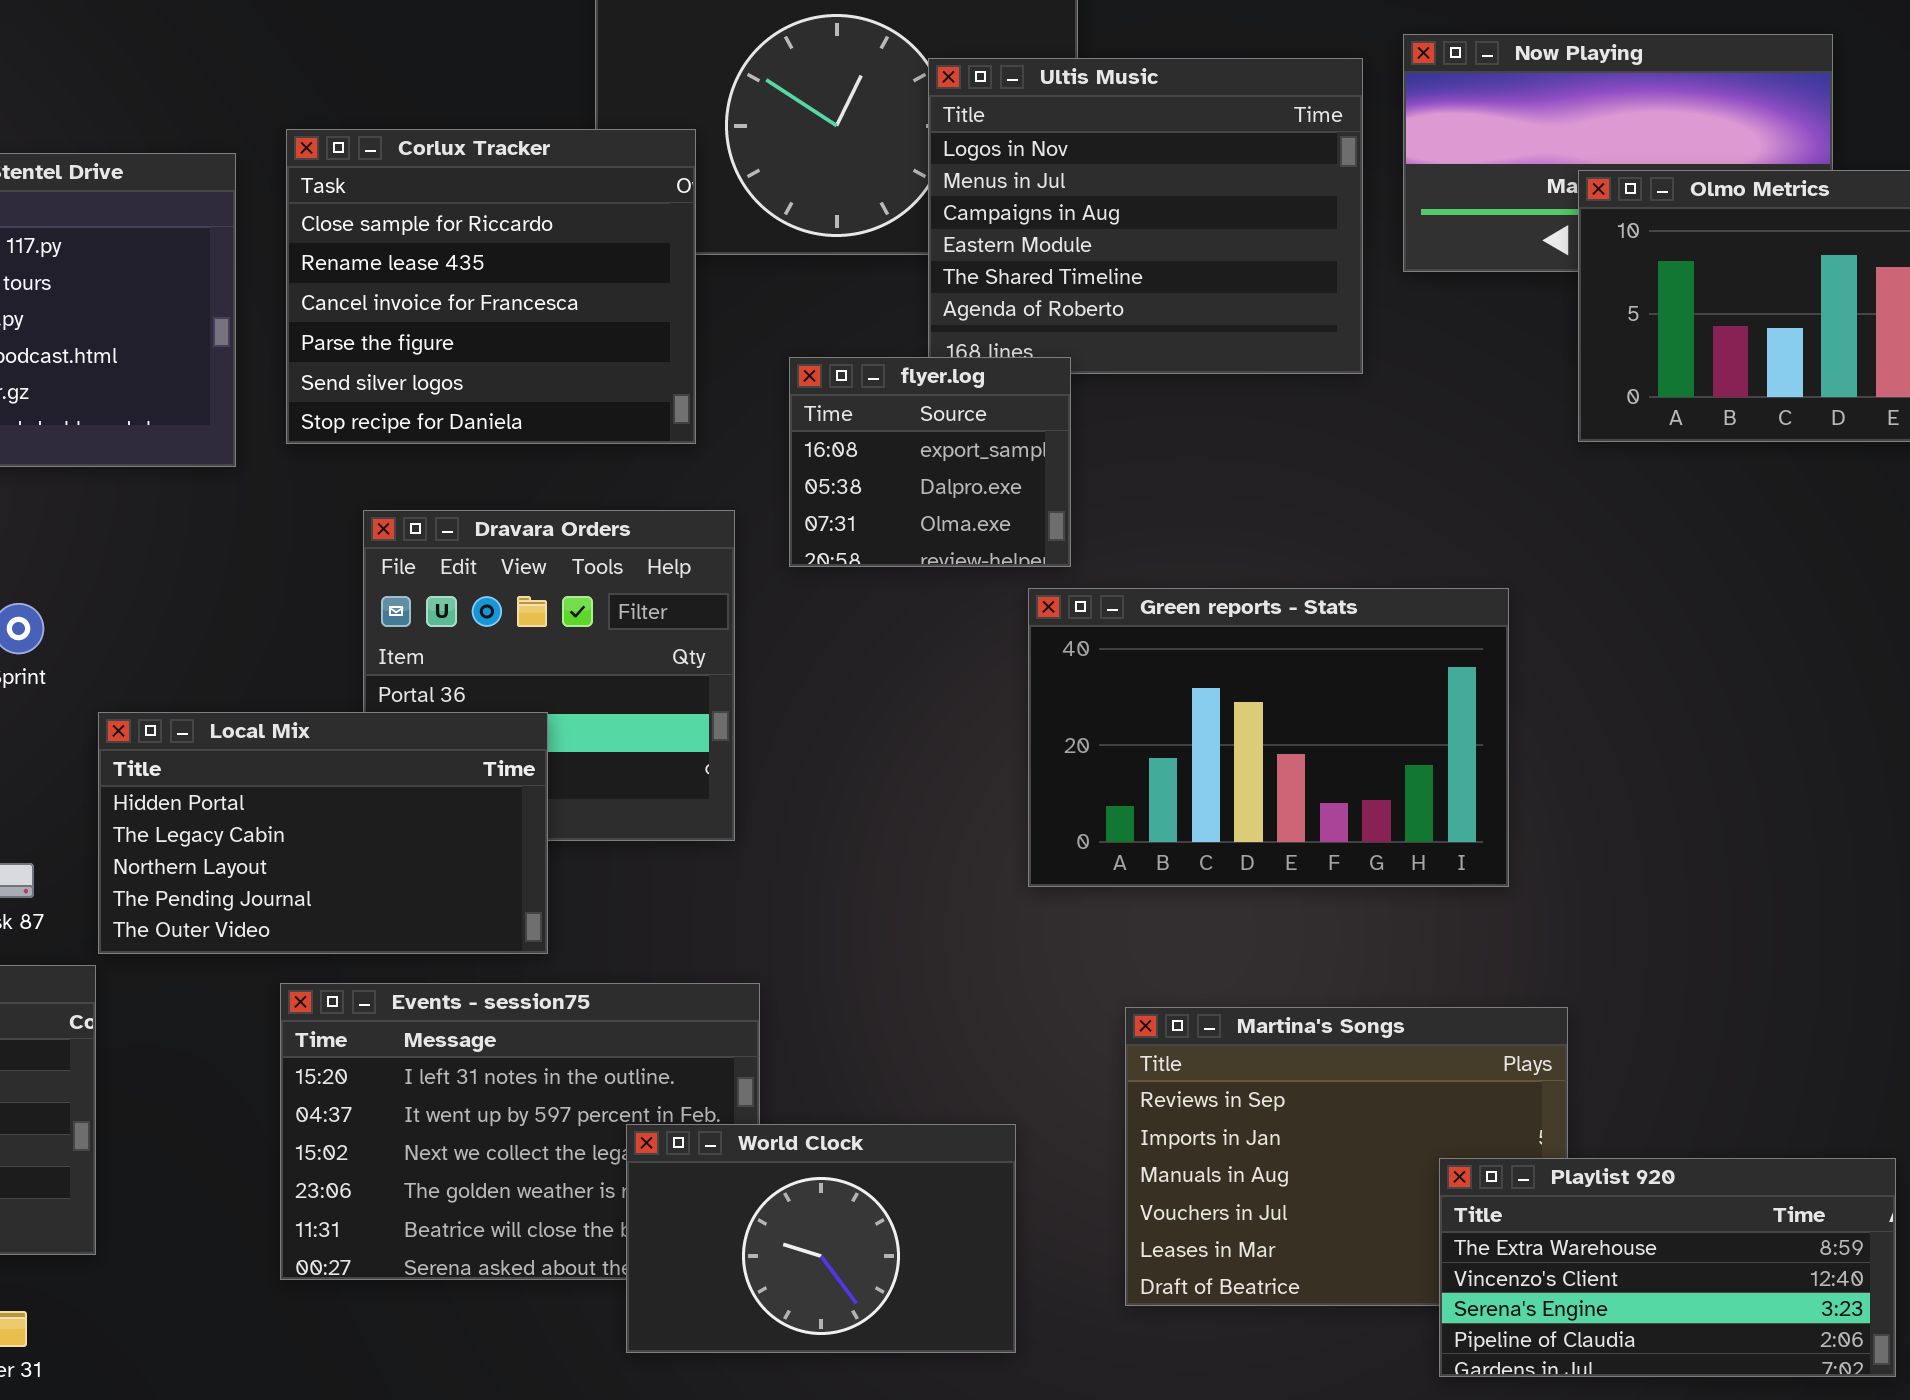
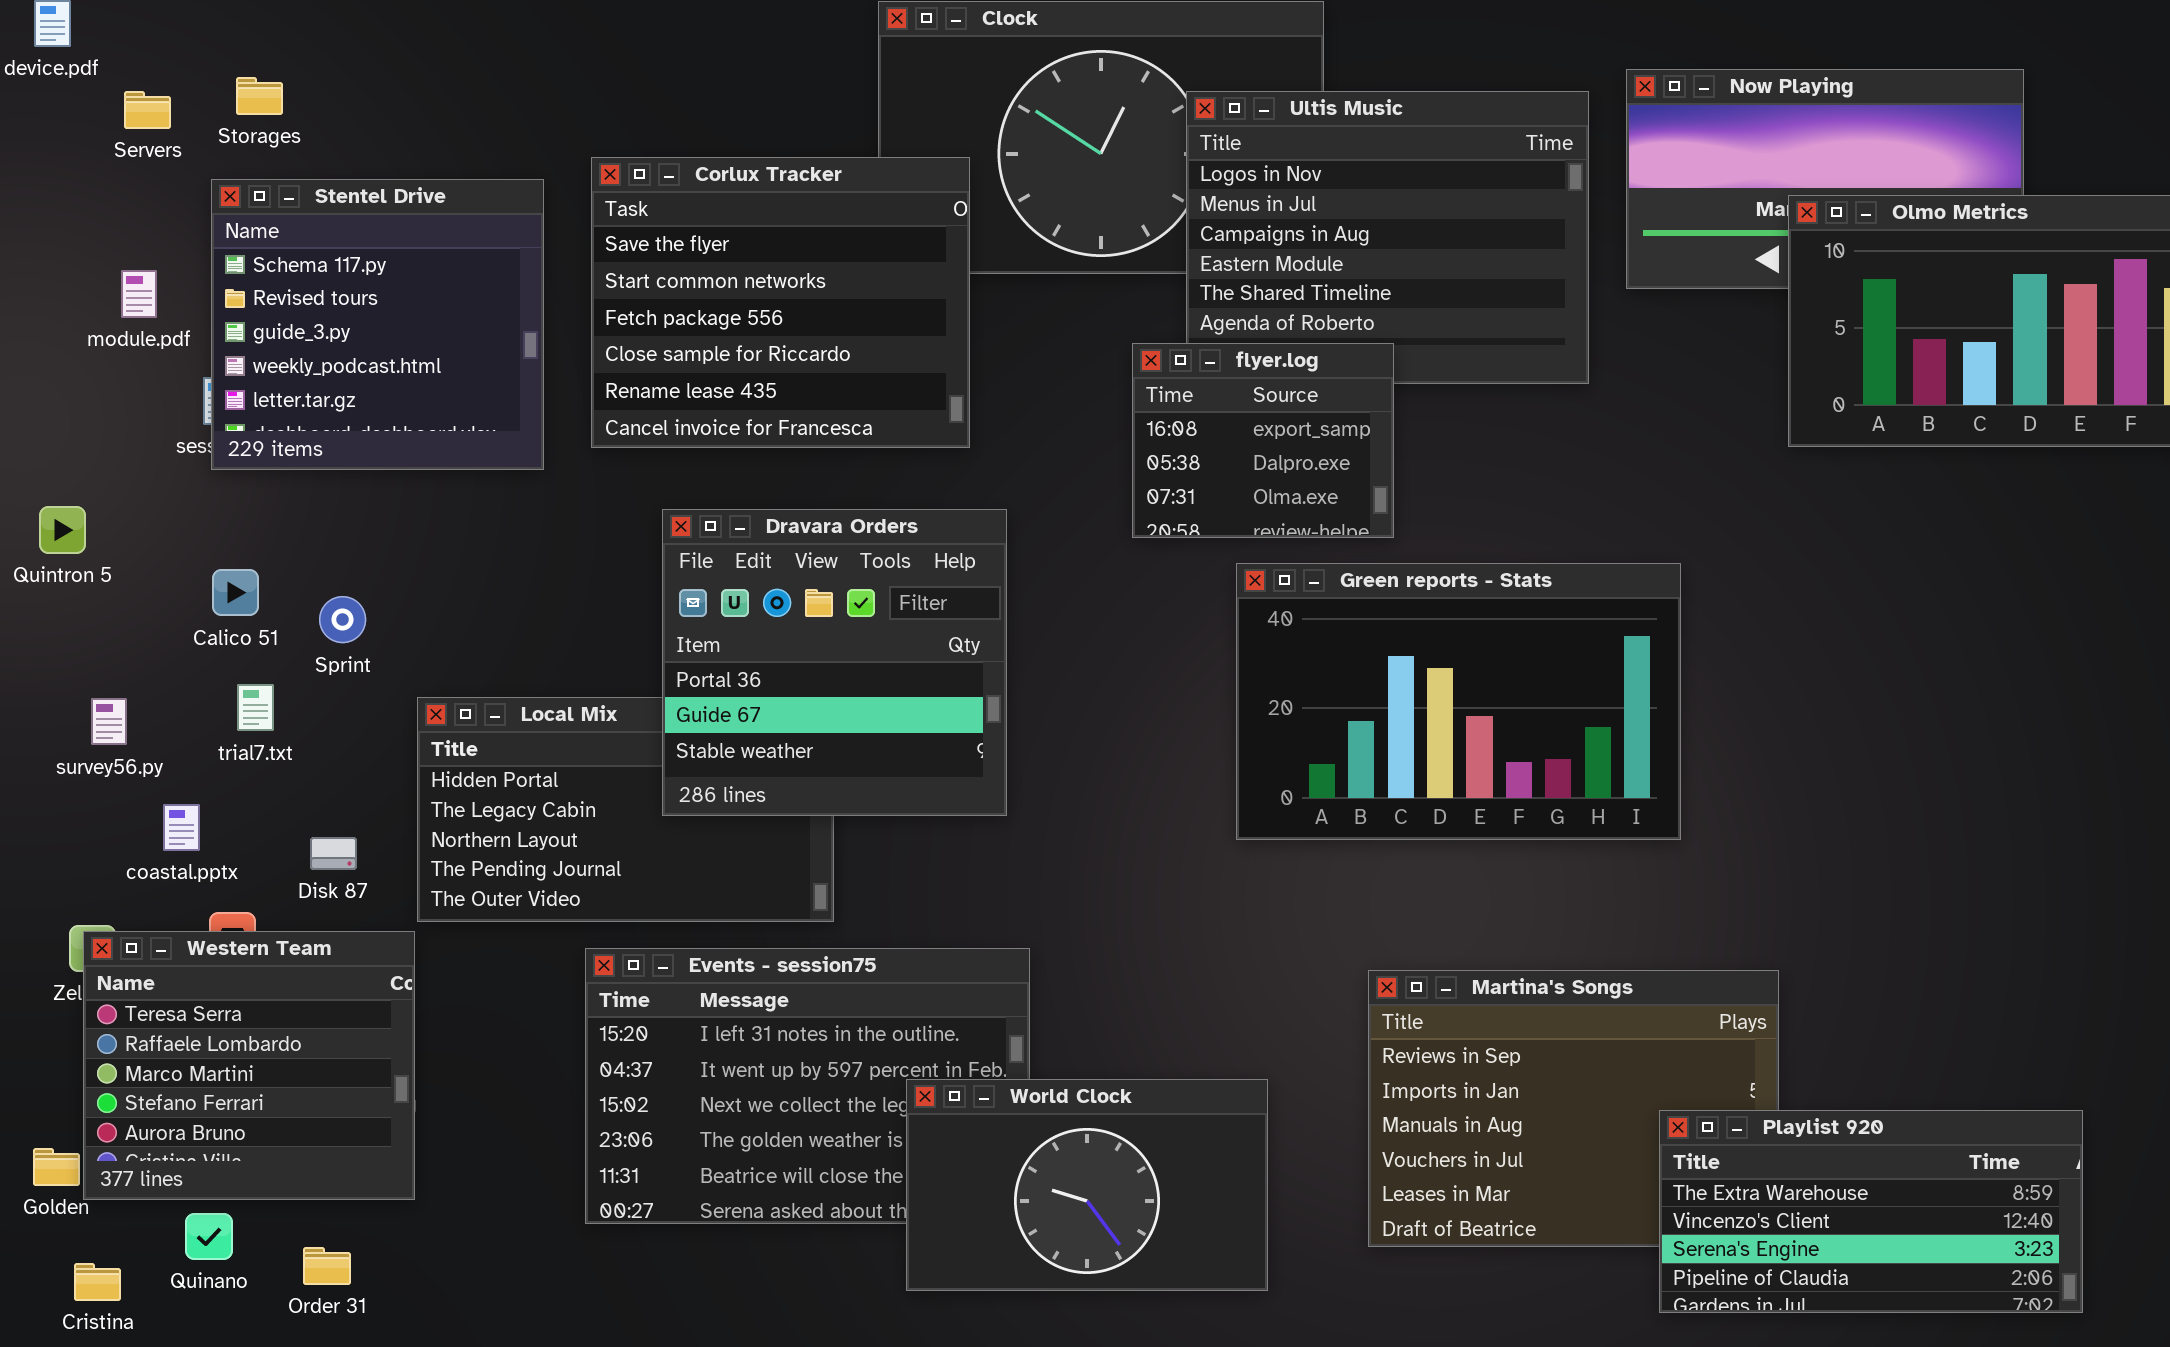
Corlux Tracker: [286,129,696,444] -> [591,157,970,448], scrolled up 3 rows
flyer.log: [789,357,1071,567] -> [1132,343,1394,538], moved
Dravara Orders: [363,510,735,841] -> [662,509,1007,816], raised
Green reports - Stats: [1028,588,1509,887] -> [1236,563,1681,840], moved

